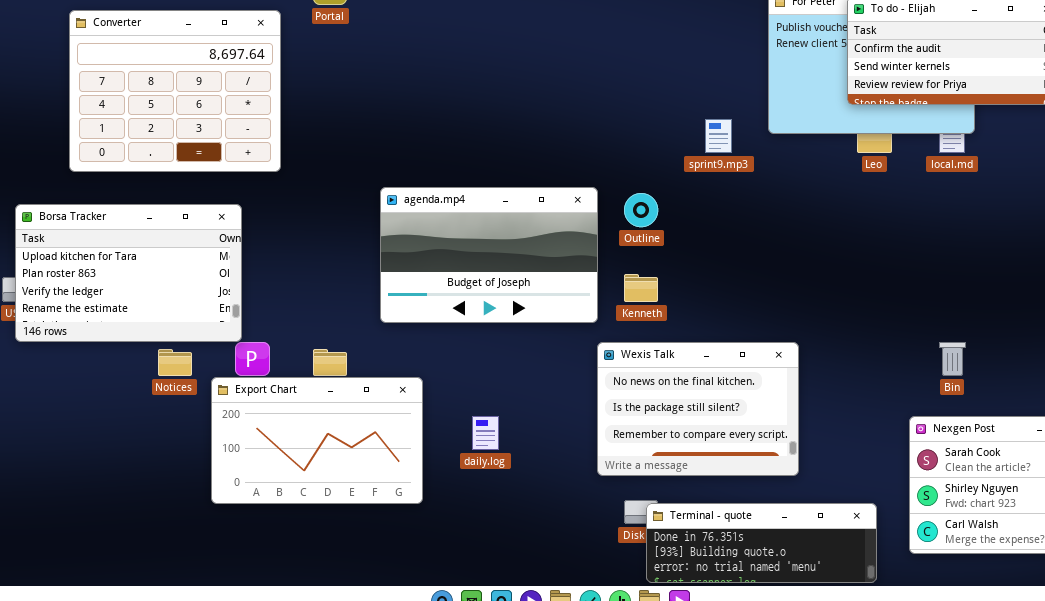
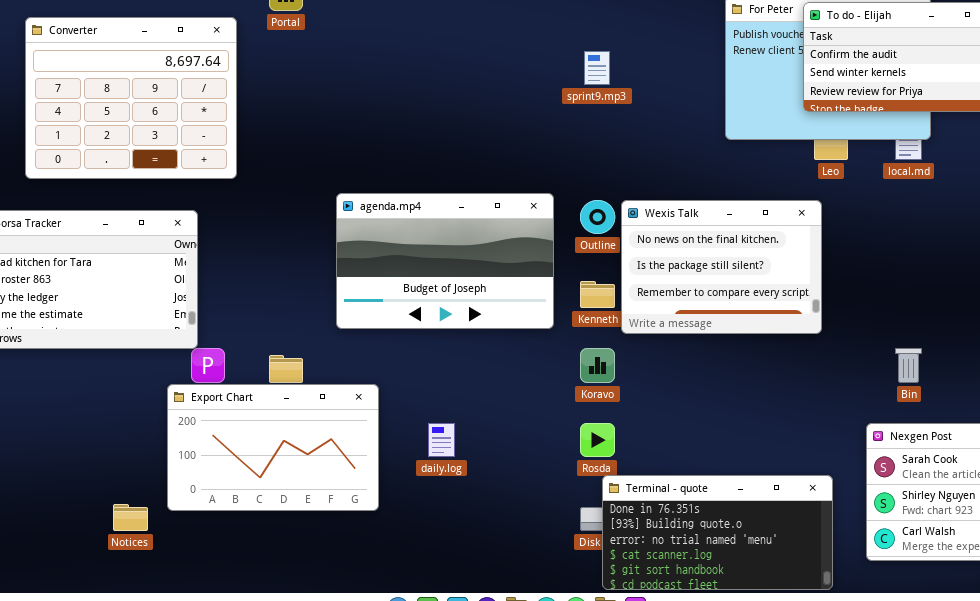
sprint9.mp3: [705,119,732,153] -> [584,51,610,85], moved
Wexis Talk: [597,342,799,476] -> [621,200,822,334], moved
Notices: [158,349,192,376] -> [113,504,148,531], moved
Terminal - quote: [646,503,877,583] -> [602,475,833,590], resized

